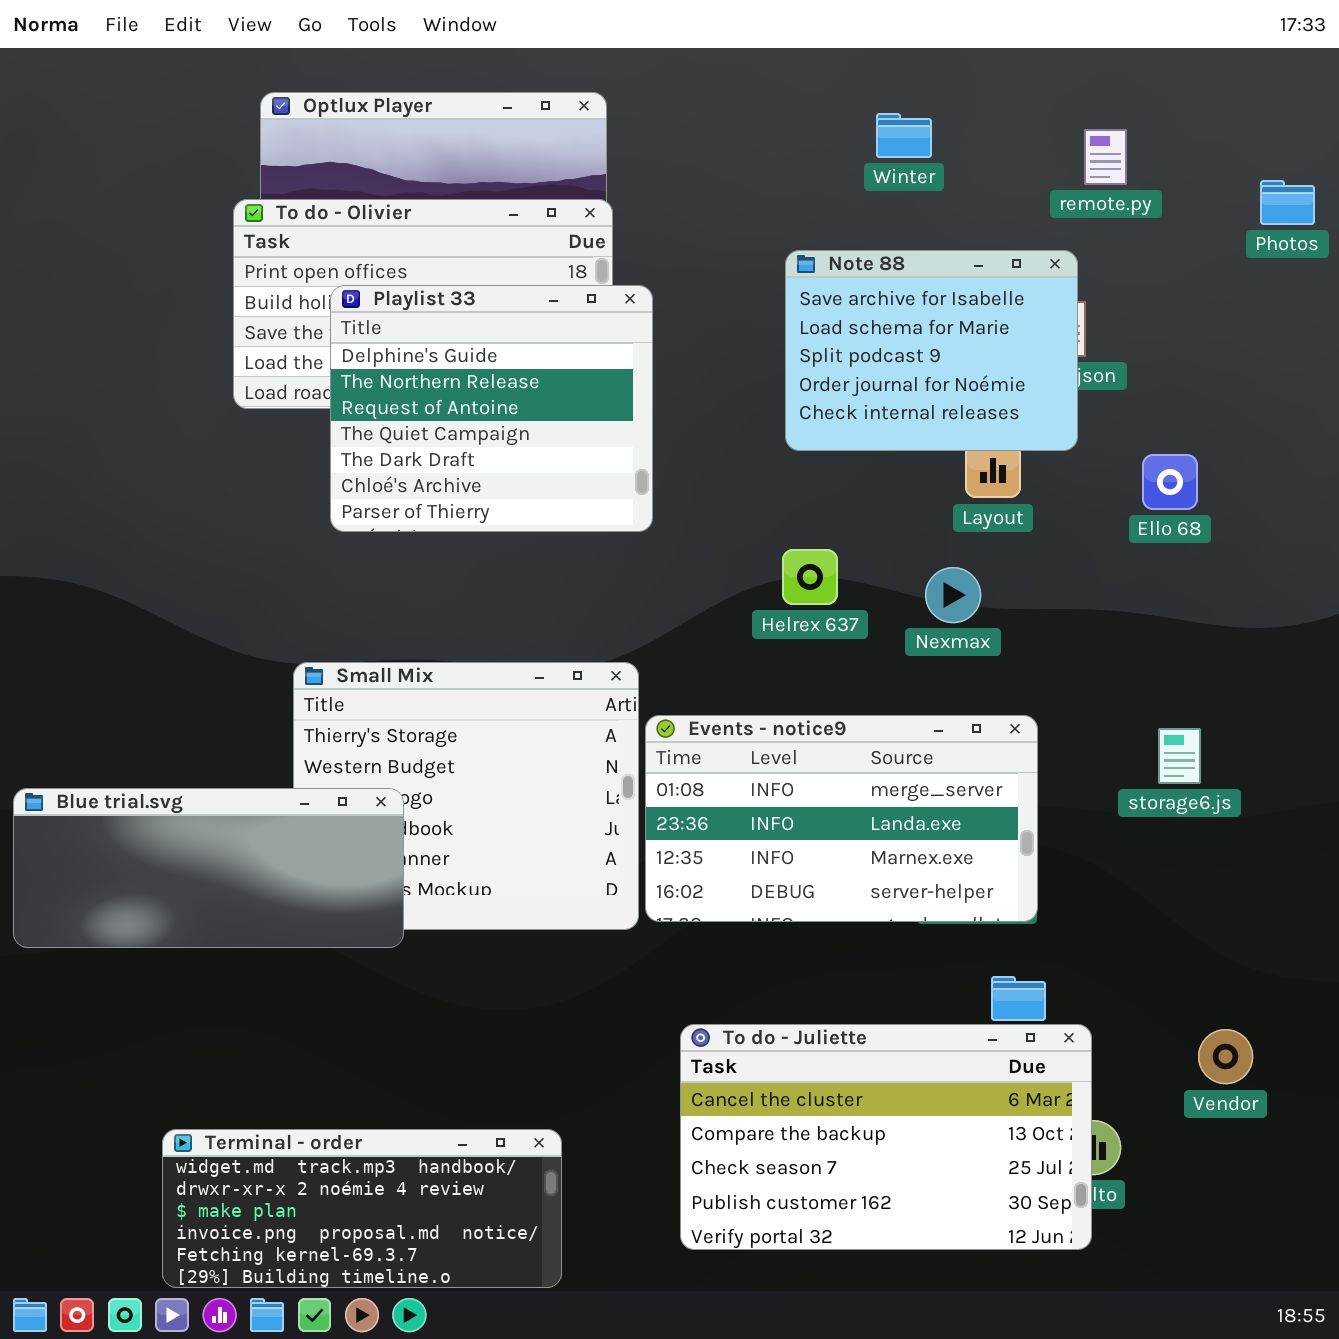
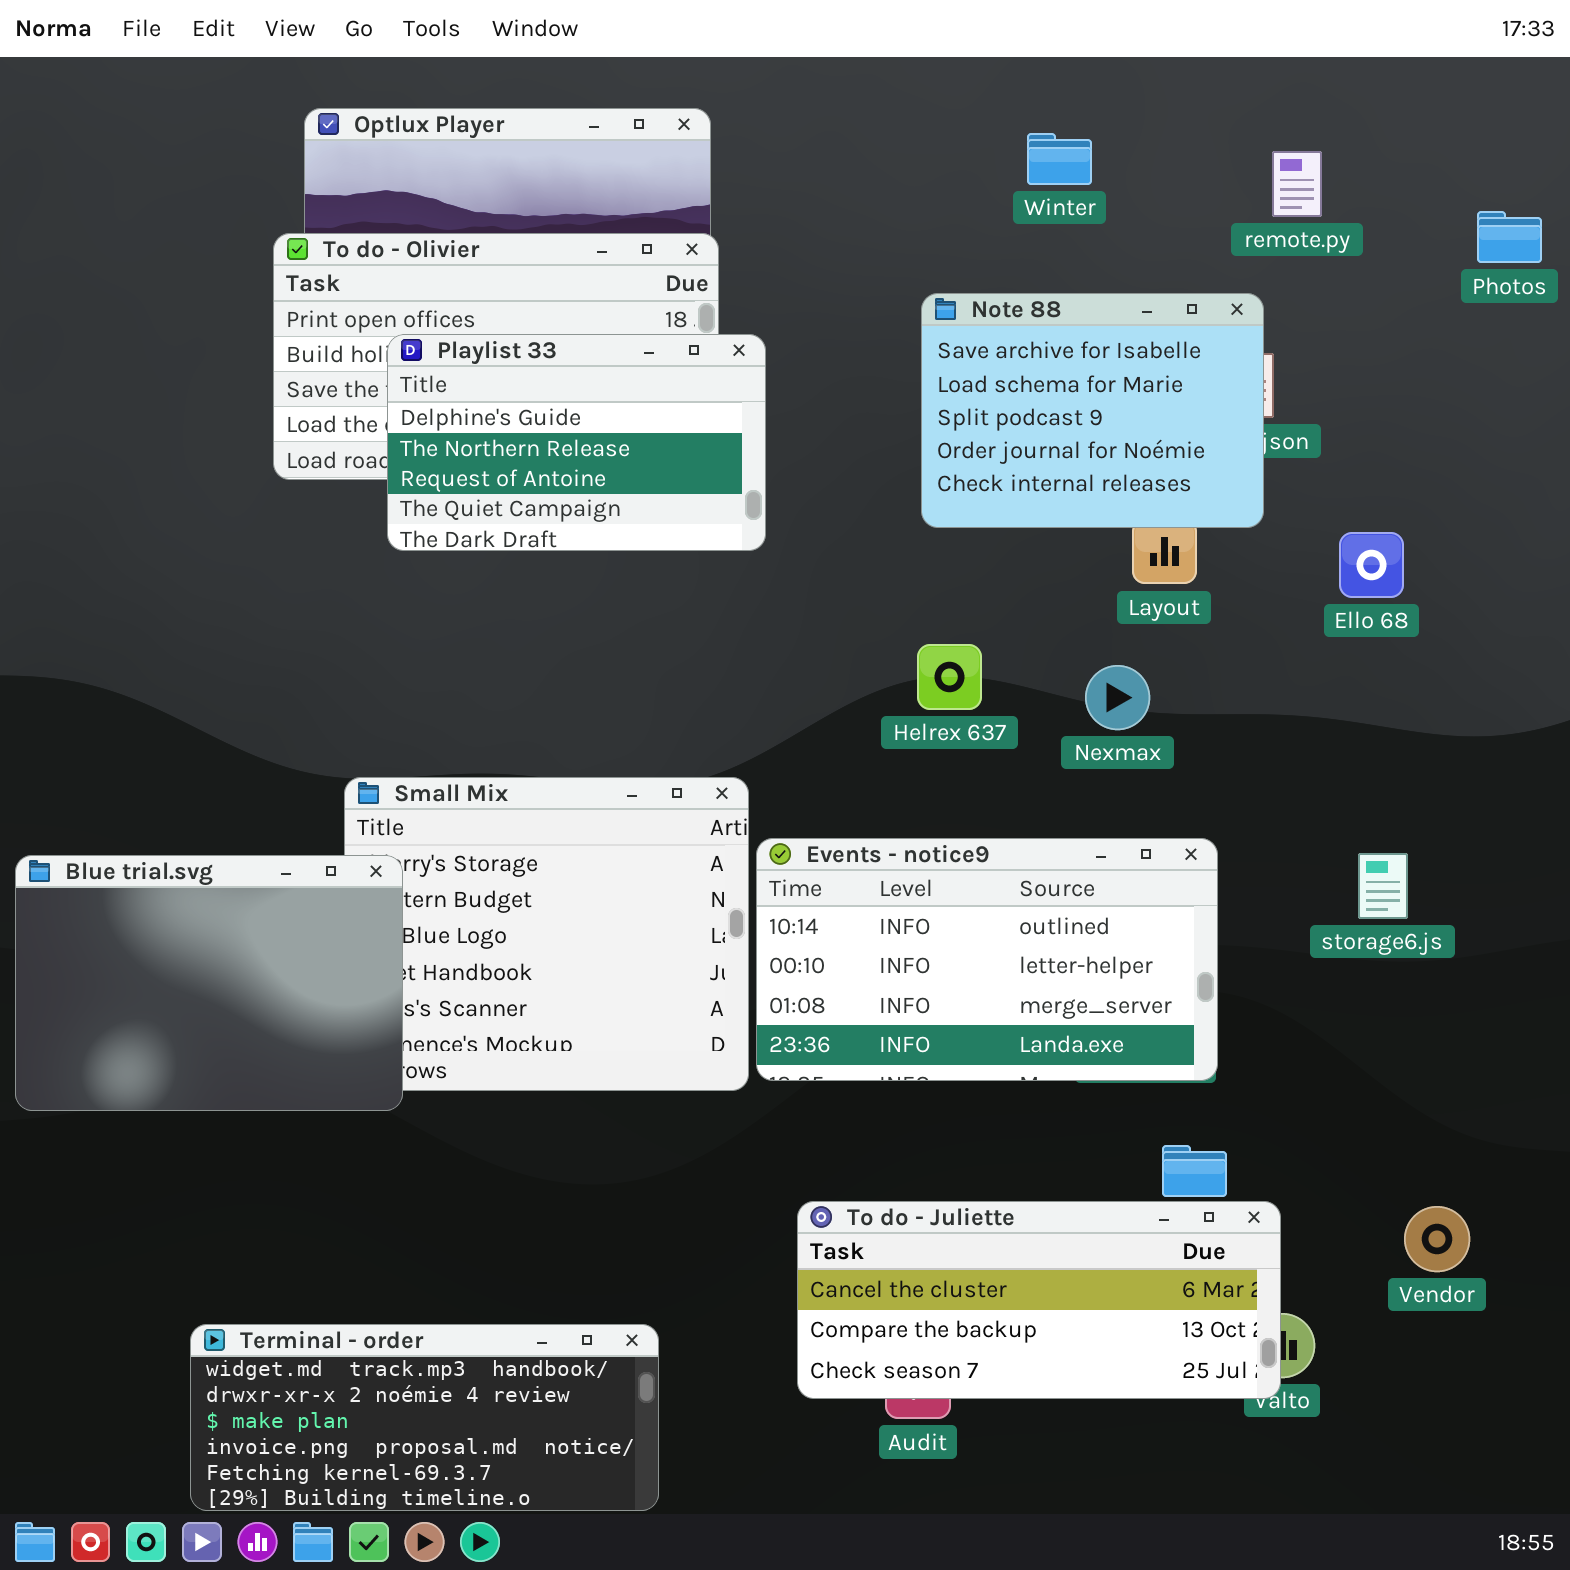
Playlist 33: [330,285,653,532] -> [387,334,766,551], resized
Events - notice9: [645,715,1038,922] -> [756,838,1218,1081], scrolled up 2 rows
Blue trial.svg: [13,788,404,948] -> [15,855,403,1111], resized
To do - Juliette: [680,1024,1092,1250] -> [797,1201,1281,1399], resized

